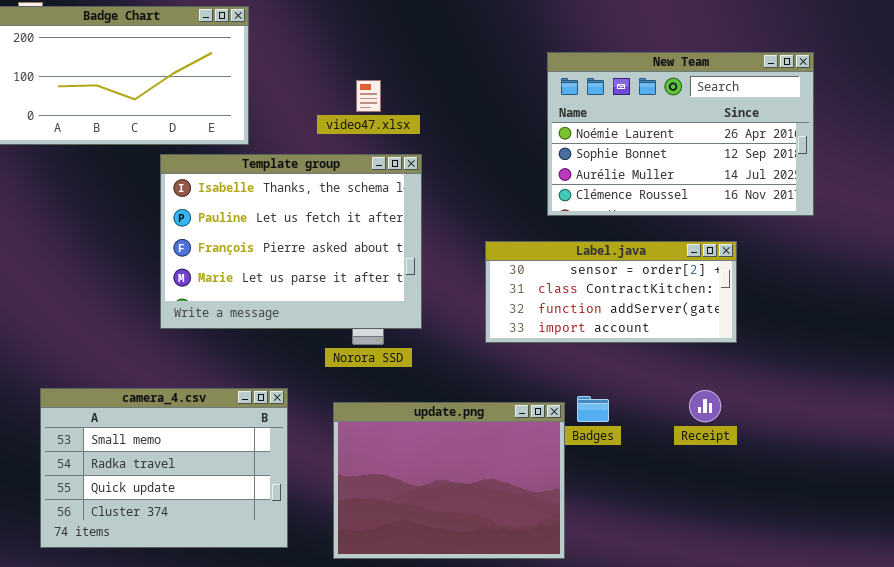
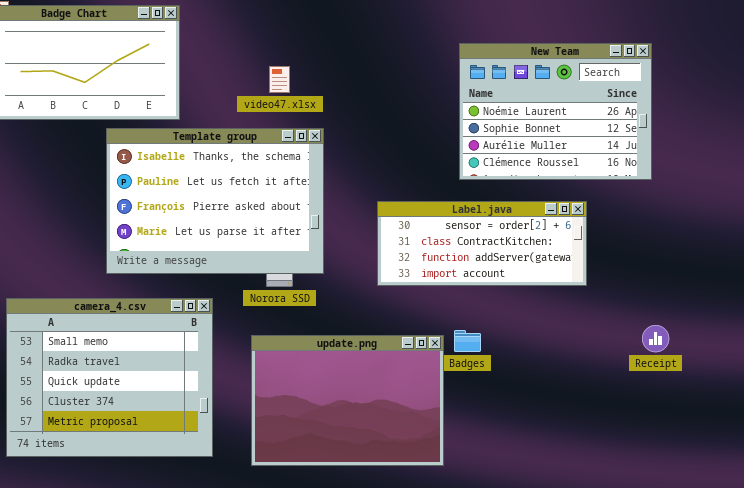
New Team: [547,52,814,216] -> [459,43,652,180], resized
camera_4.csv: [40,388,288,548] -> [6,298,213,457], resized
Receipt: [689,390,721,422] -> [642,325,669,352], moved

